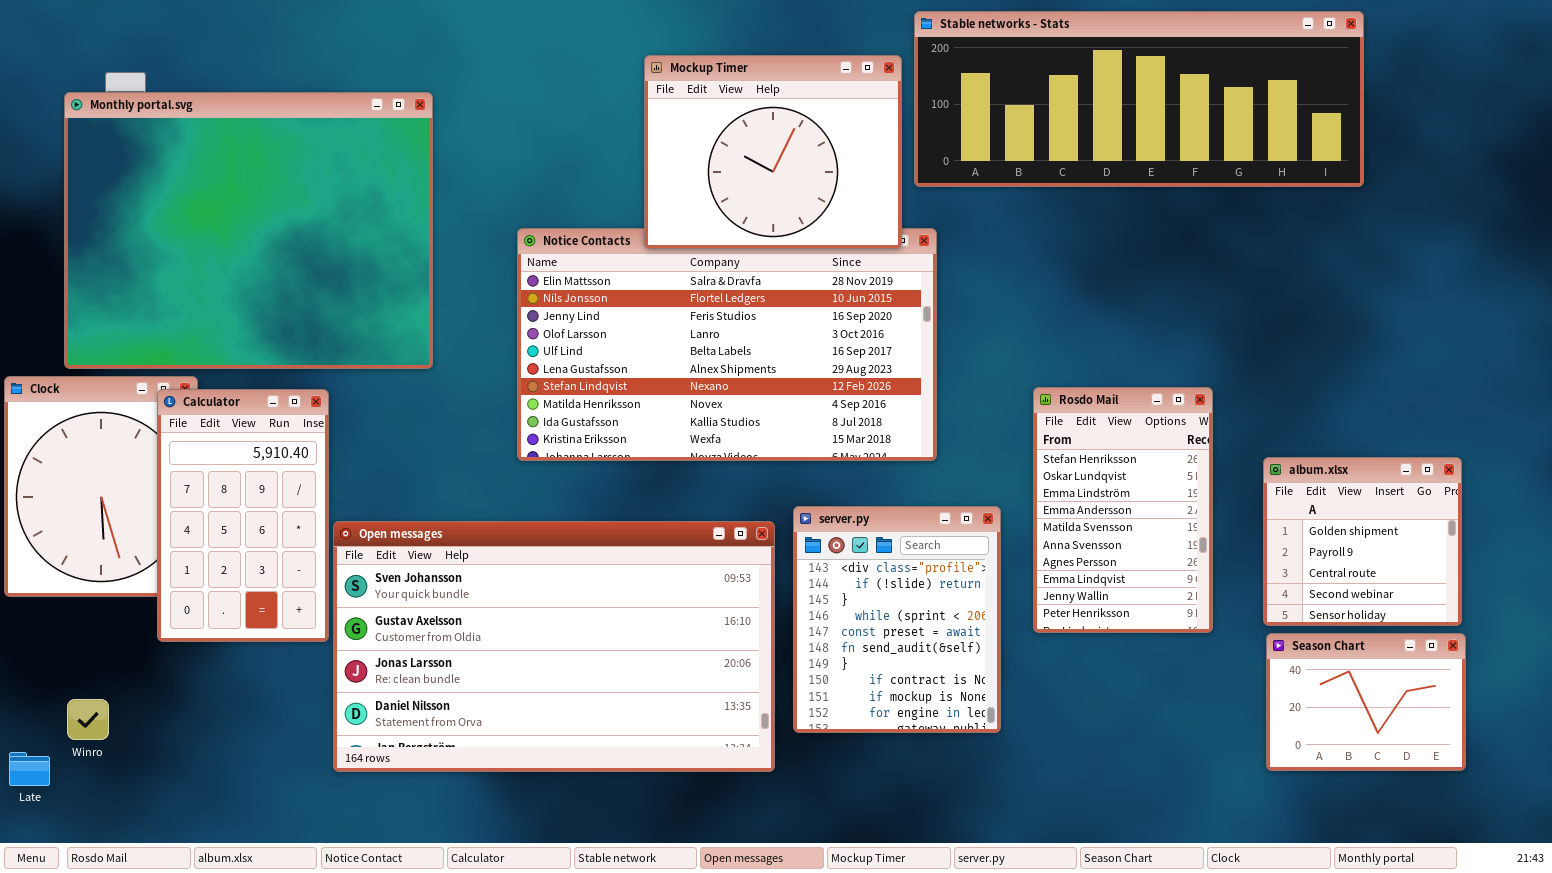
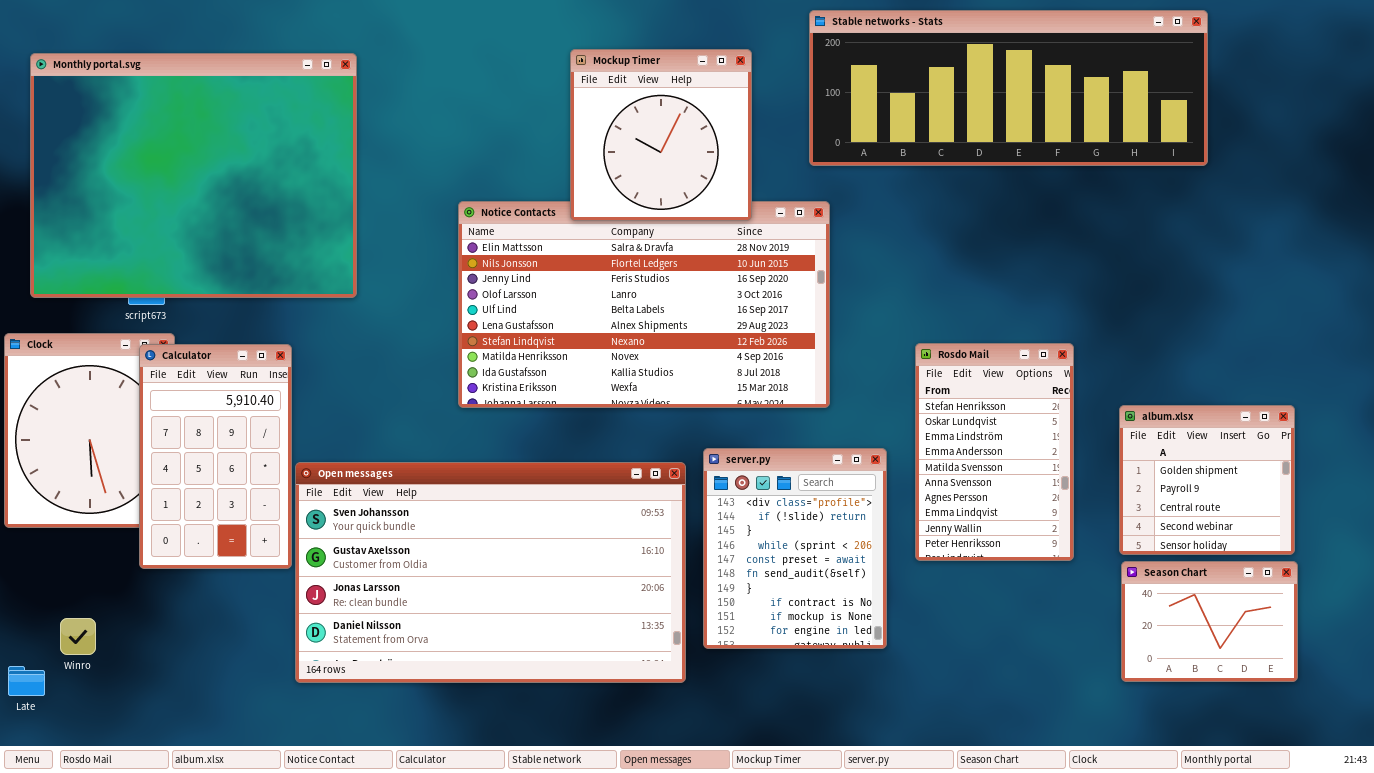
Mockup Timer: [644,55,902,249] -> [570,49,752,221], resized
Monthly portal.svg: [64,92,433,369] -> [30,53,357,298], moved

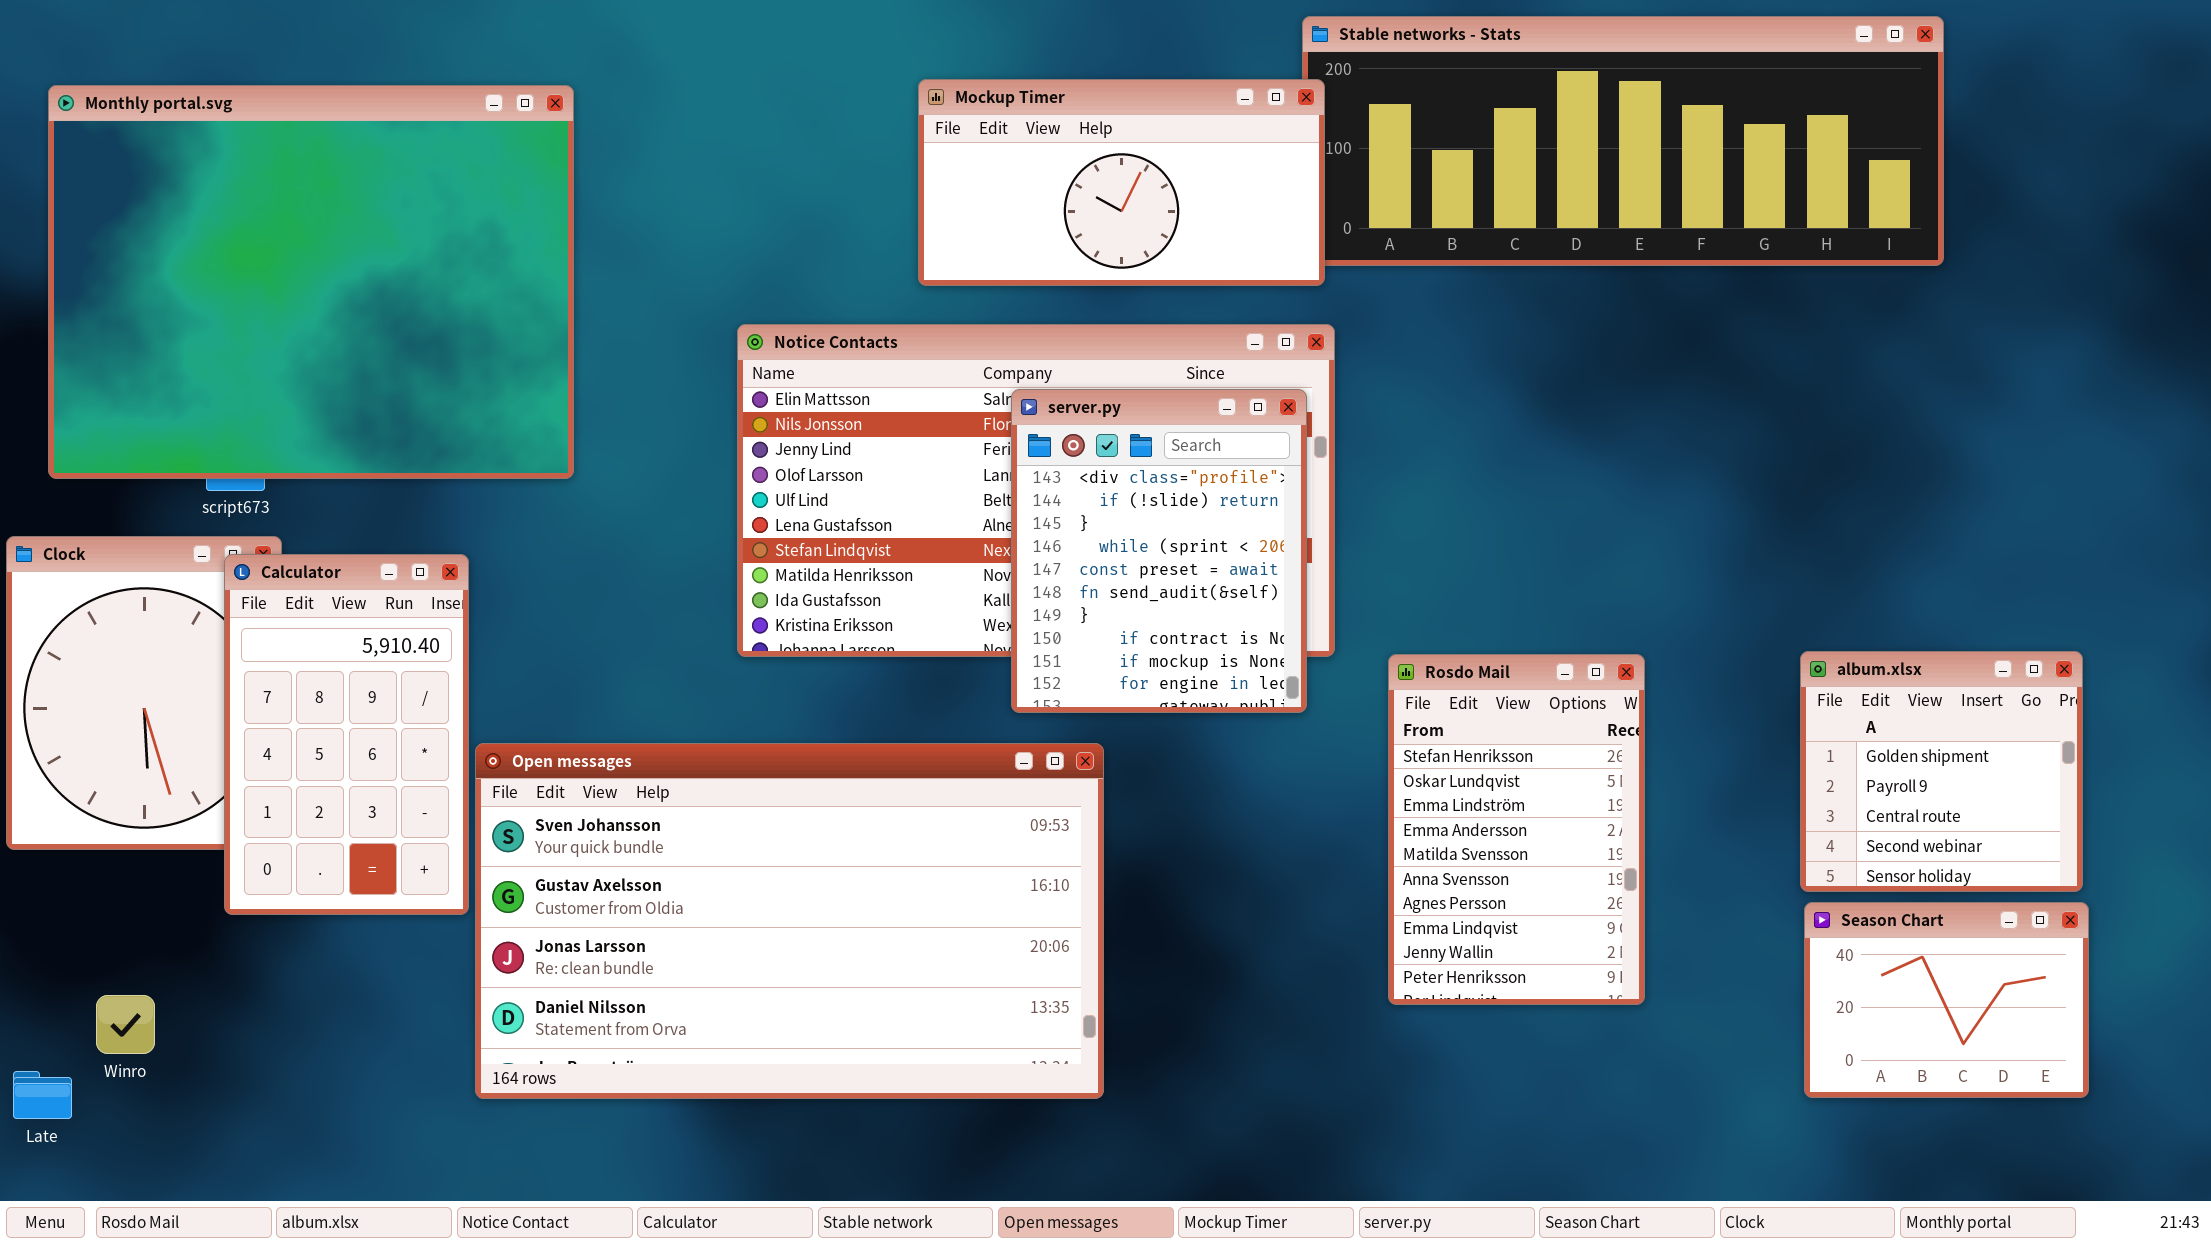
Mockup Timer: [570,49,752,221] -> [918,79,1325,286], resized
Rosdo Mail: [915,343,1074,561] -> [1388,654,1645,1005], moved
server.py: [703,448,887,649] -> [1011,389,1307,713], moved

